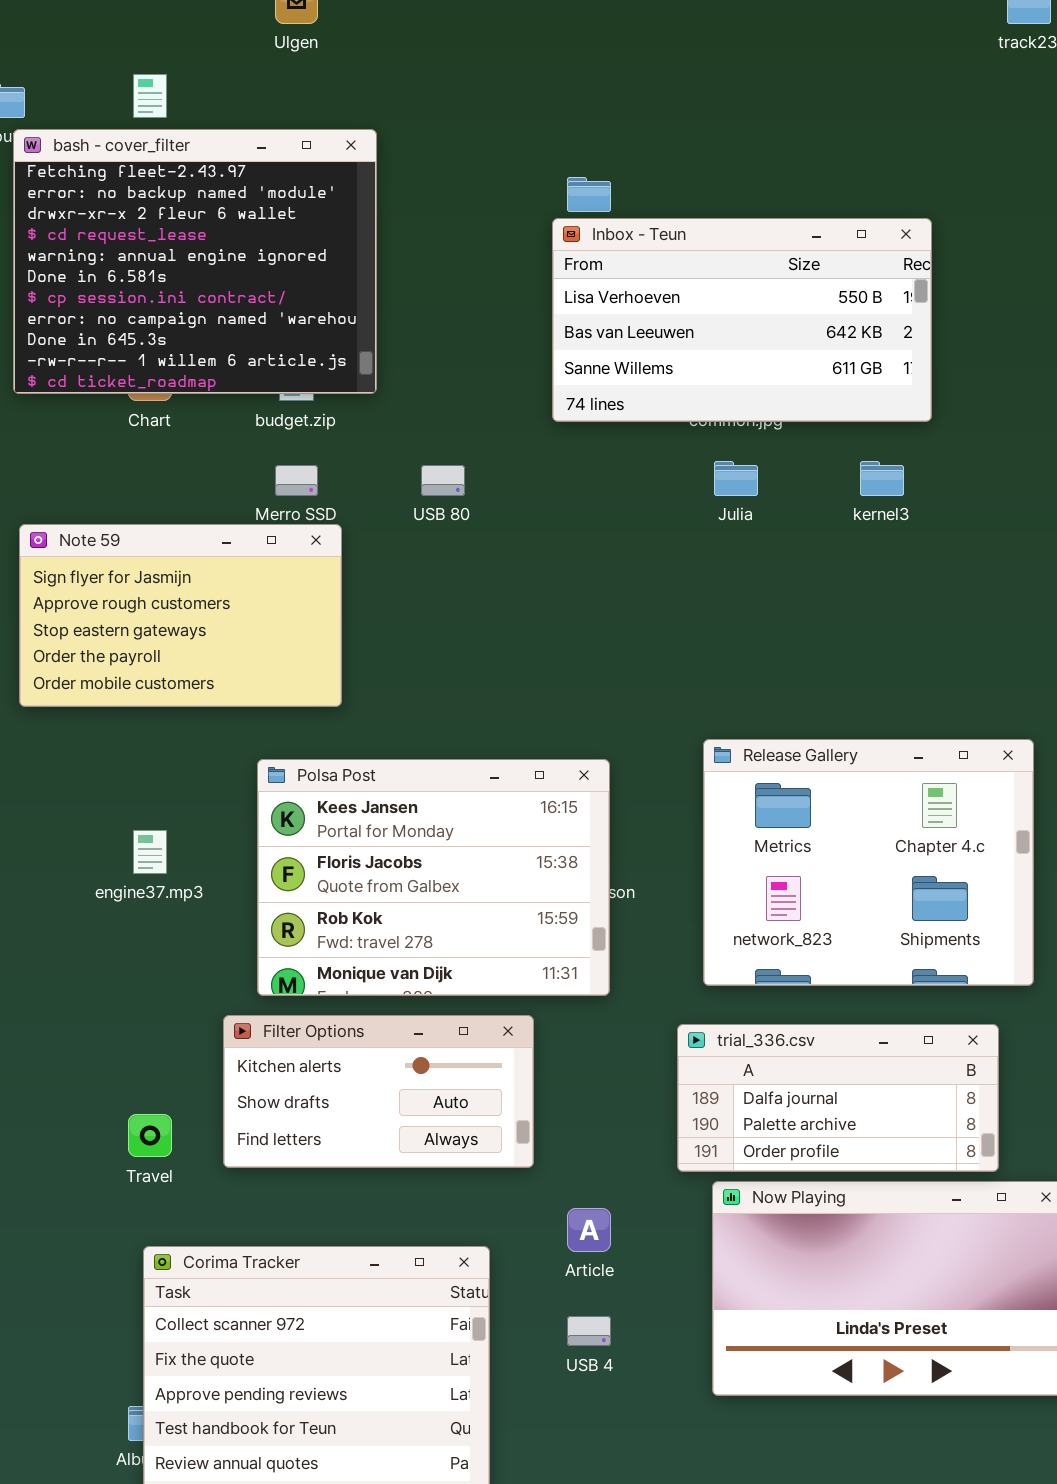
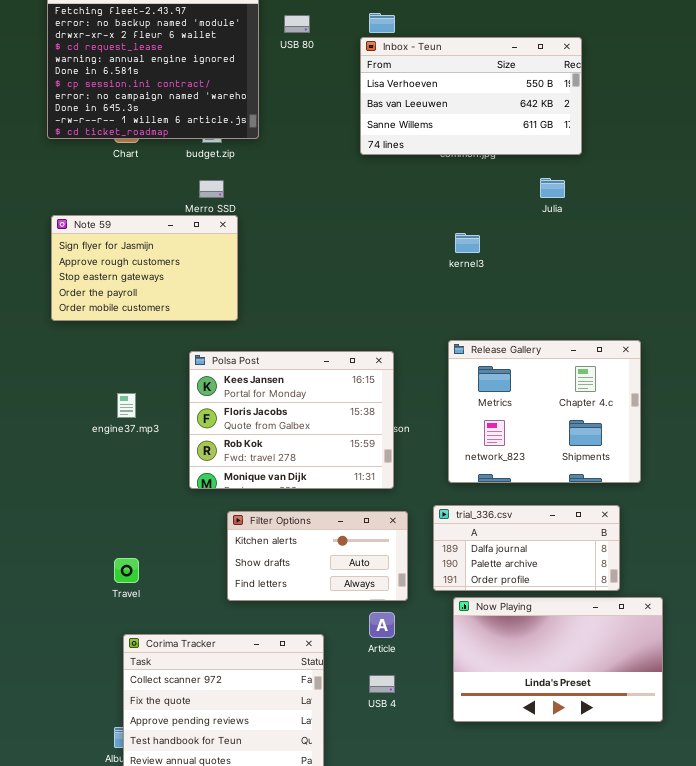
Julia: [714,461,758,496] -> [540,178,565,198], moved
kernel3: [860,461,904,496] -> [455,233,480,253], moved
USB 80: [421,465,465,496] -> [284,15,310,33], moved
Filter Options: [223,1015,534,1168] -> [227,511,408,601], moved

